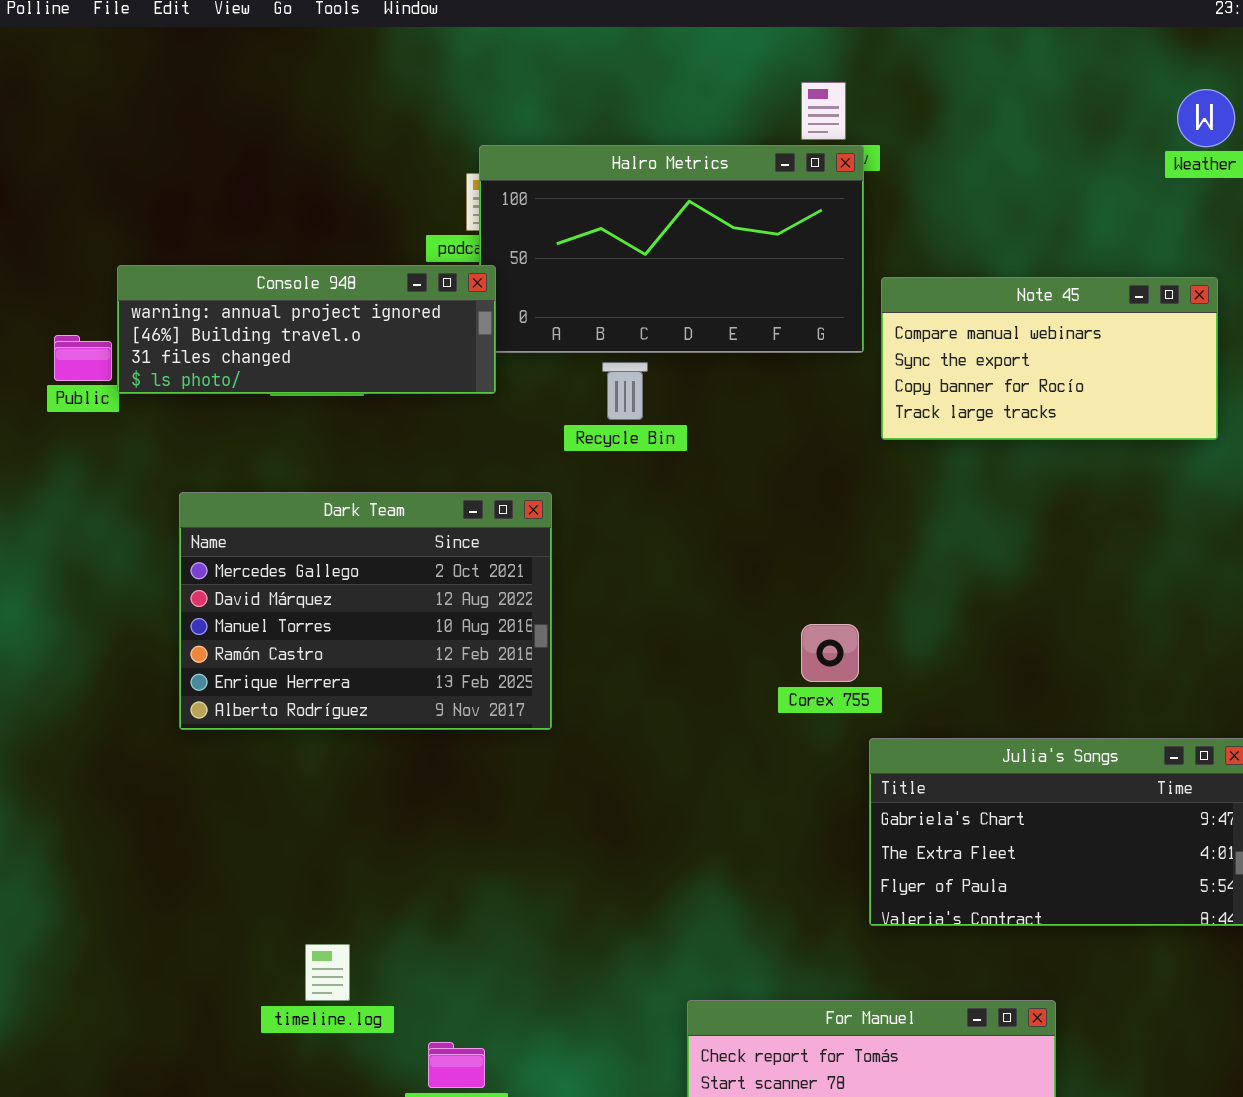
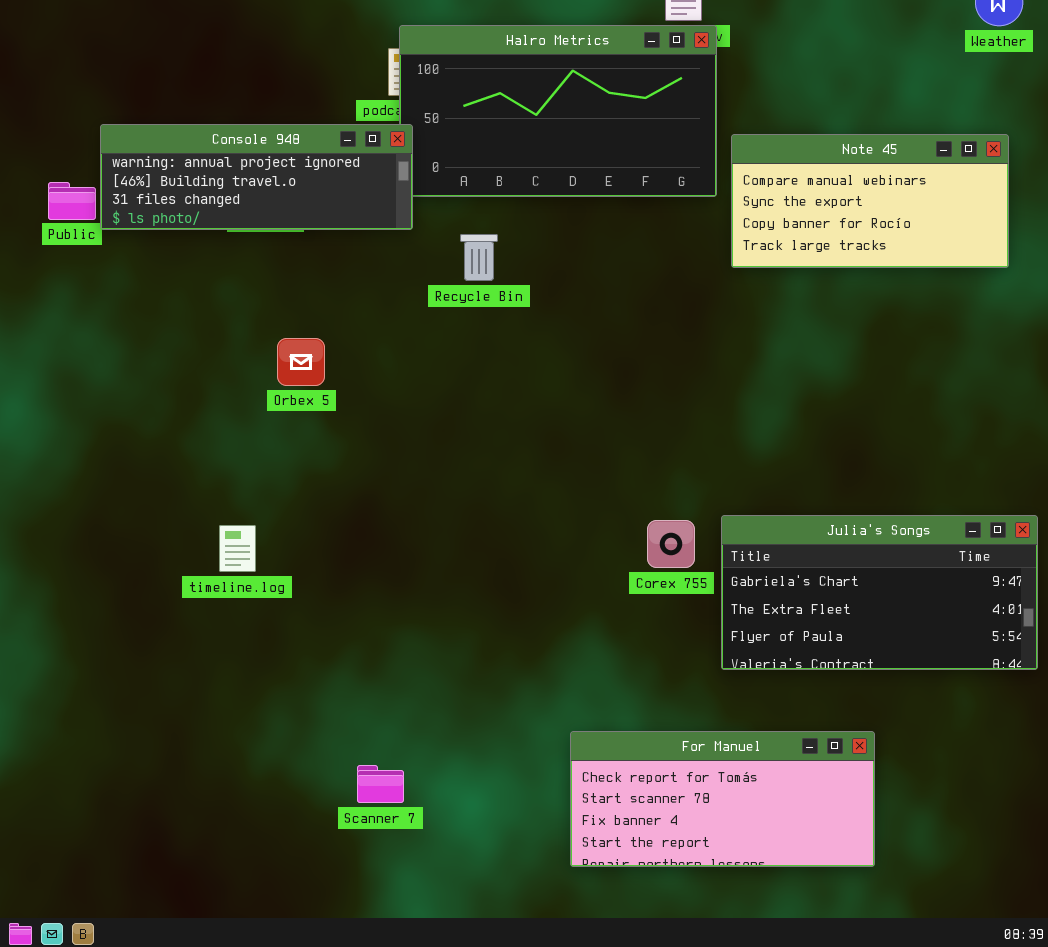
Recycle Bin: [602,362,648,420] -> [460,234,498,281], moved
Dark Team: [179,492,552,730] -> none, closed
Corex 755: [801,624,859,682] -> [647,520,695,568], moved
timeline.log: [305,944,350,1001] -> [219,525,256,572], moved

